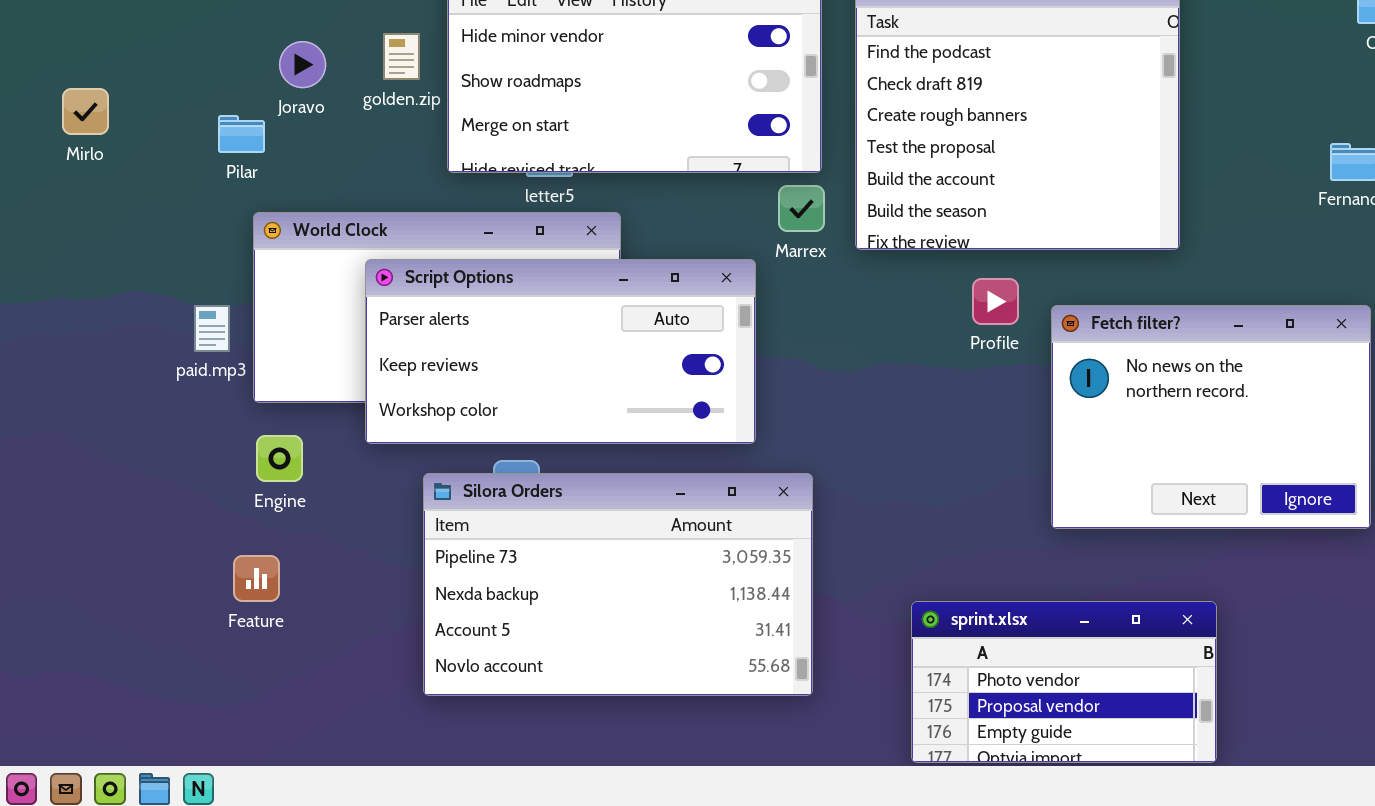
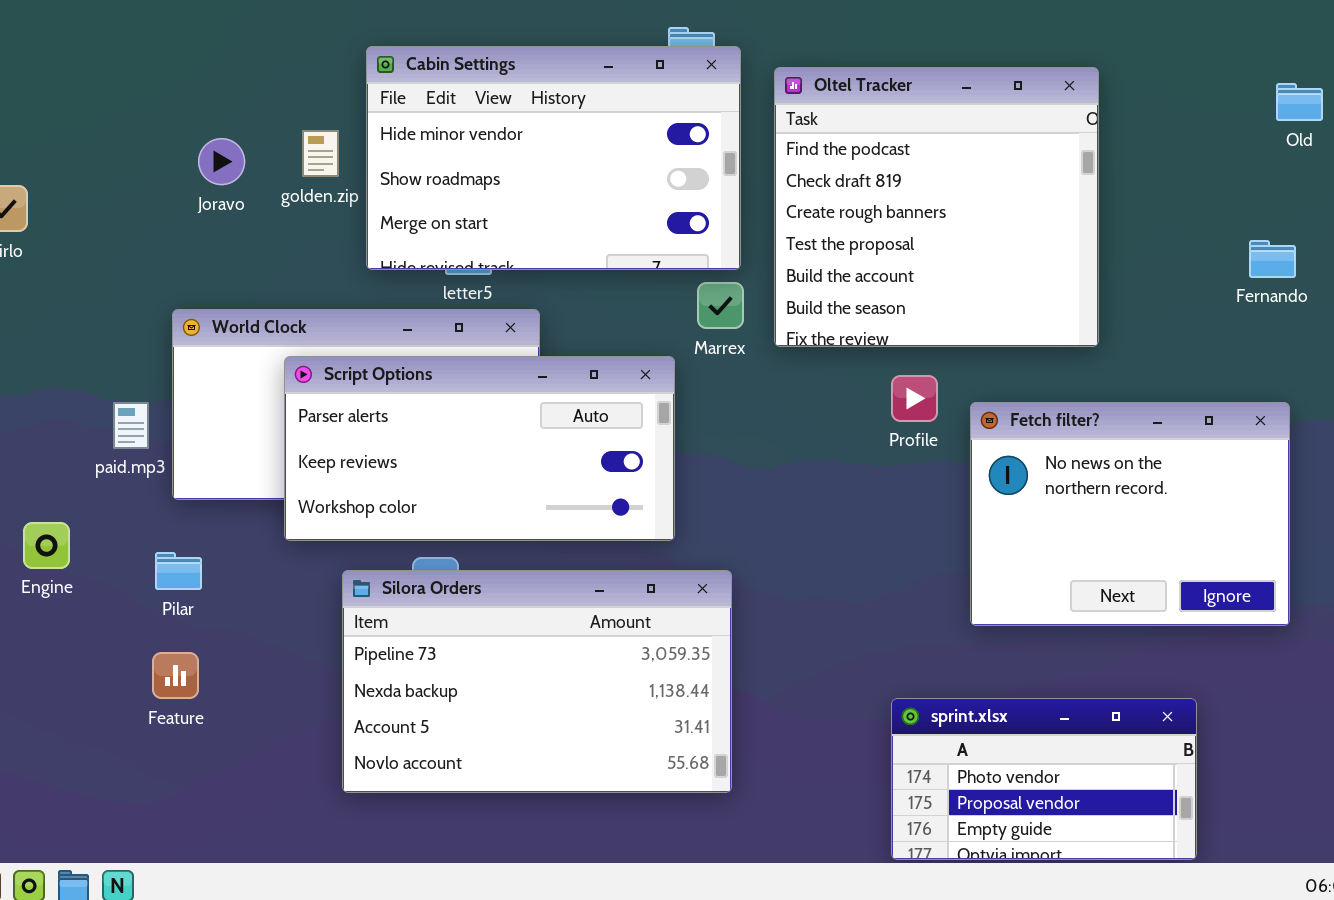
Pilar: [218,115,265,153] -> [155,552,202,590], moved
Engine: [256,435,303,482] -> [23,522,70,569], moved
sprint.xlsx: [911,601,1217,763] -> [891,698,1197,860], moved

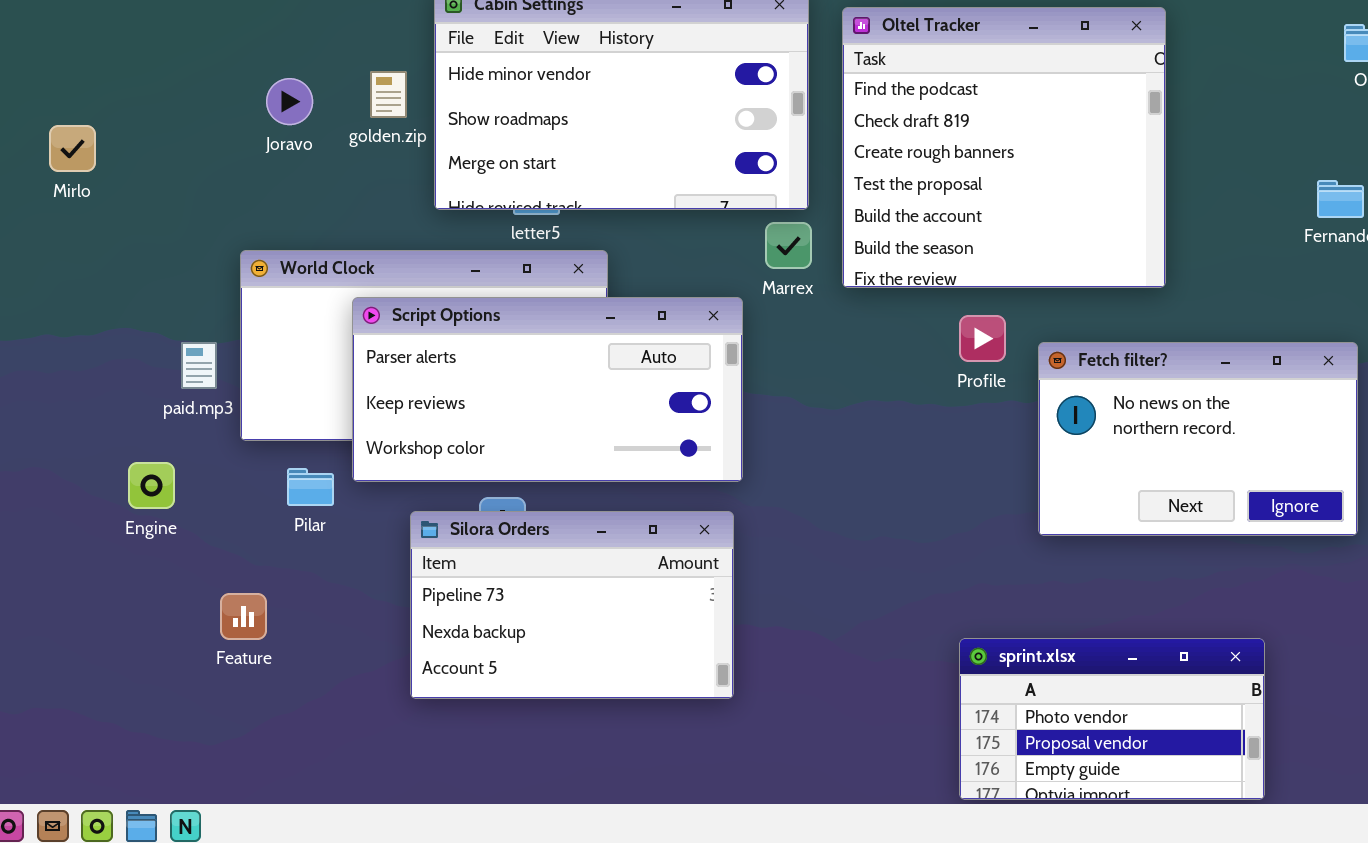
Fetch filter?: [970,402,1290,626] -> [1038,342,1358,536], resized
Engine: [23,522,70,569] -> [128,462,175,509], moved
Pilar: [155,552,202,590] -> [287,468,334,506], moved
Silora Orders: [342,570,732,793] -> [410,511,734,699], resized

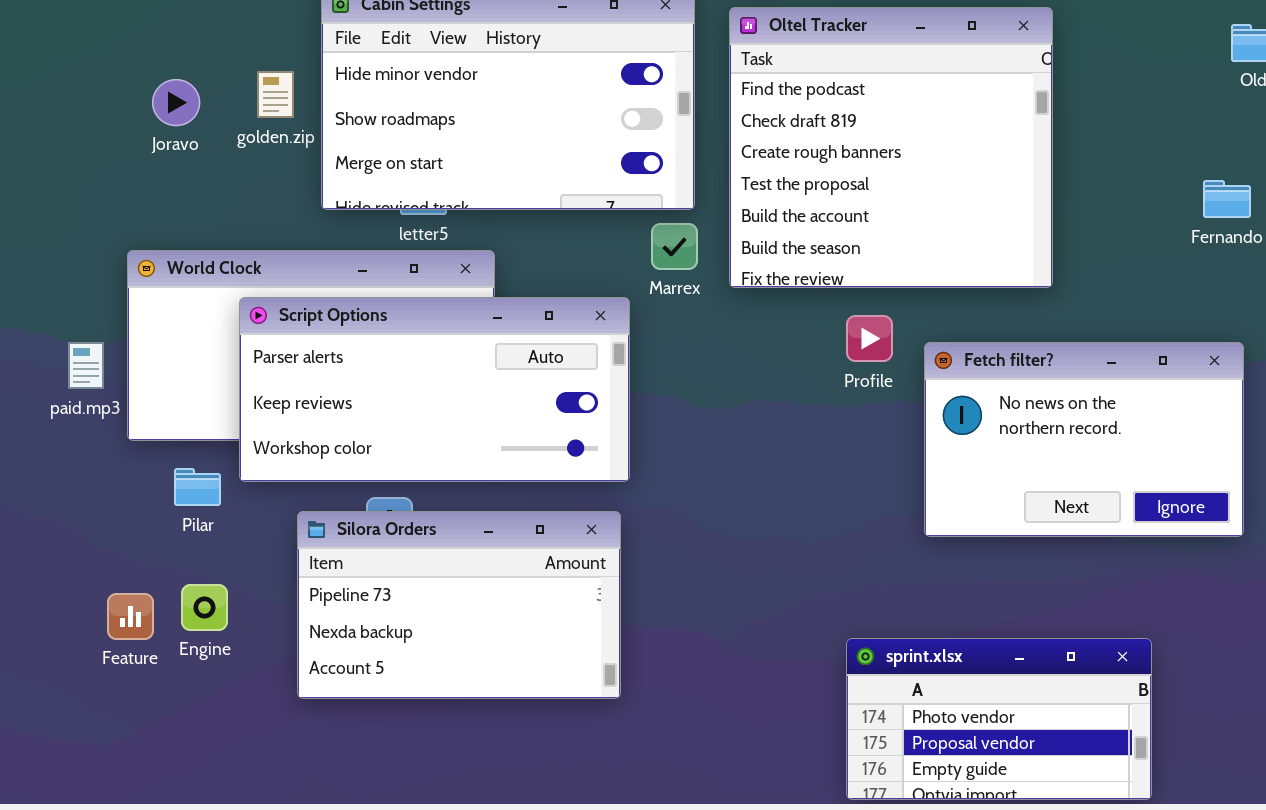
Engine: [128,462,175,509] -> [181,584,228,631], moved

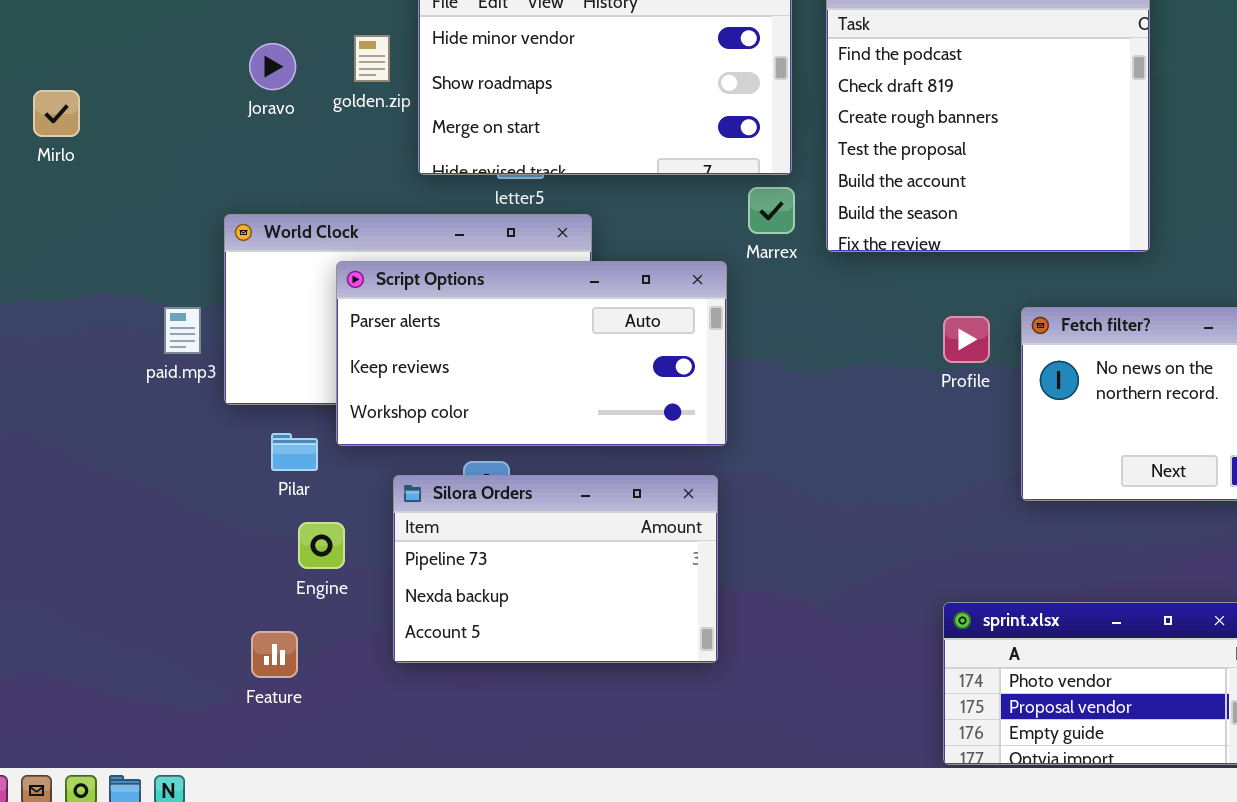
Profile: [846,315,893,362] -> [943,316,990,363], moved
Engine: [181,584,228,631] -> [298,522,345,569], moved
Feature: [107,593,154,640] -> [251,631,298,678], moved

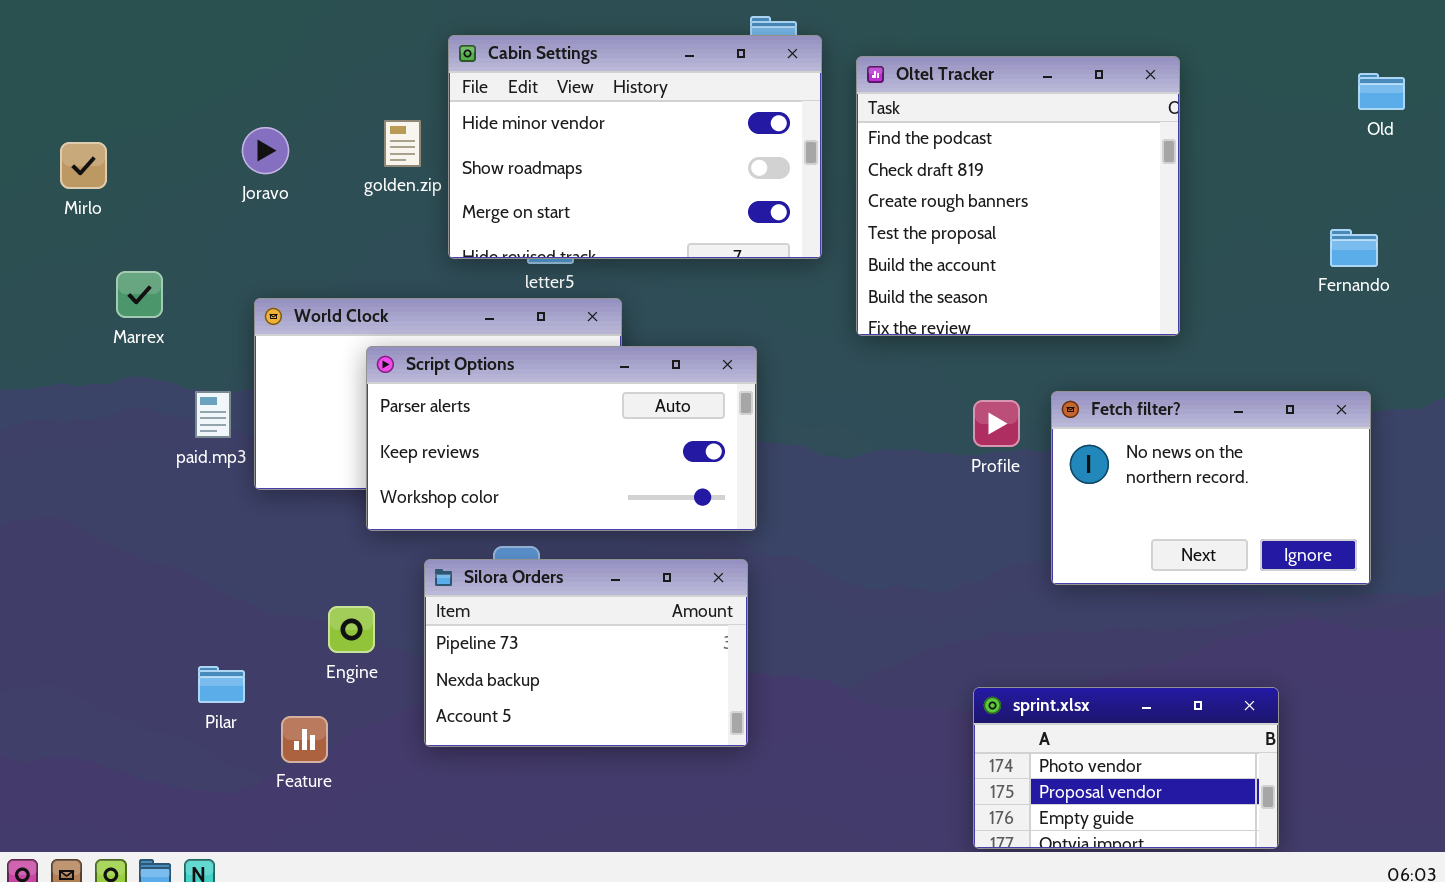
Joravo: [249,43,296,90] -> [242,127,289,174], moved
Mirlo: [33,90,80,137] -> [60,142,107,189], moved
Marrex: [748,187,795,234] -> [116,271,163,318], moved
Pilar: [271,433,318,471] -> [198,666,245,703], moved

